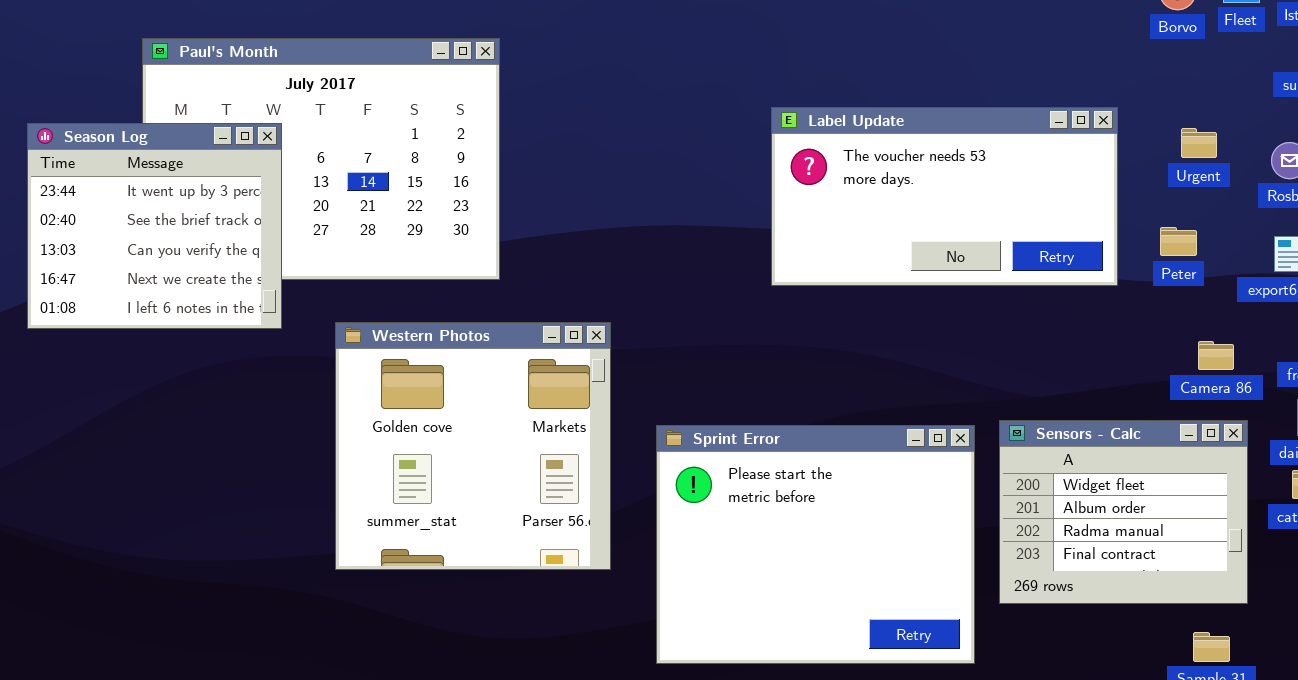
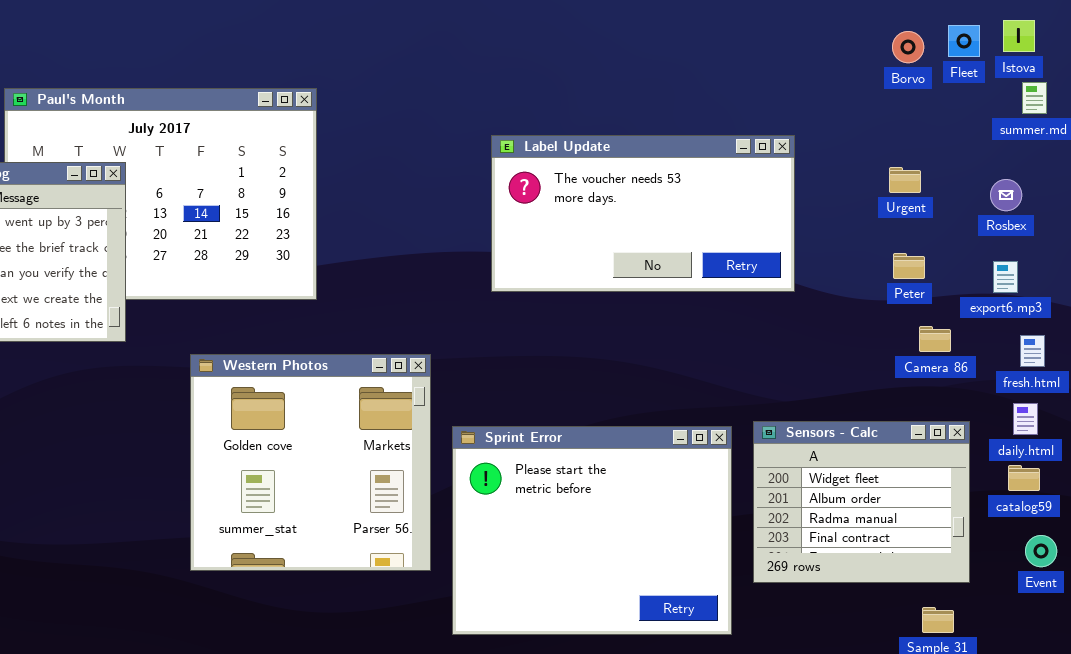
Label Update: [771,107,1118,286] -> [491,135,795,292], moved
Urgent: [1181,128,1217,158] -> [889,167,921,193], moved
Western Photos: [335,322,611,570] -> [190,354,431,571], moved
Camera 86: [1198,341,1234,370] -> [919,326,951,352], moved

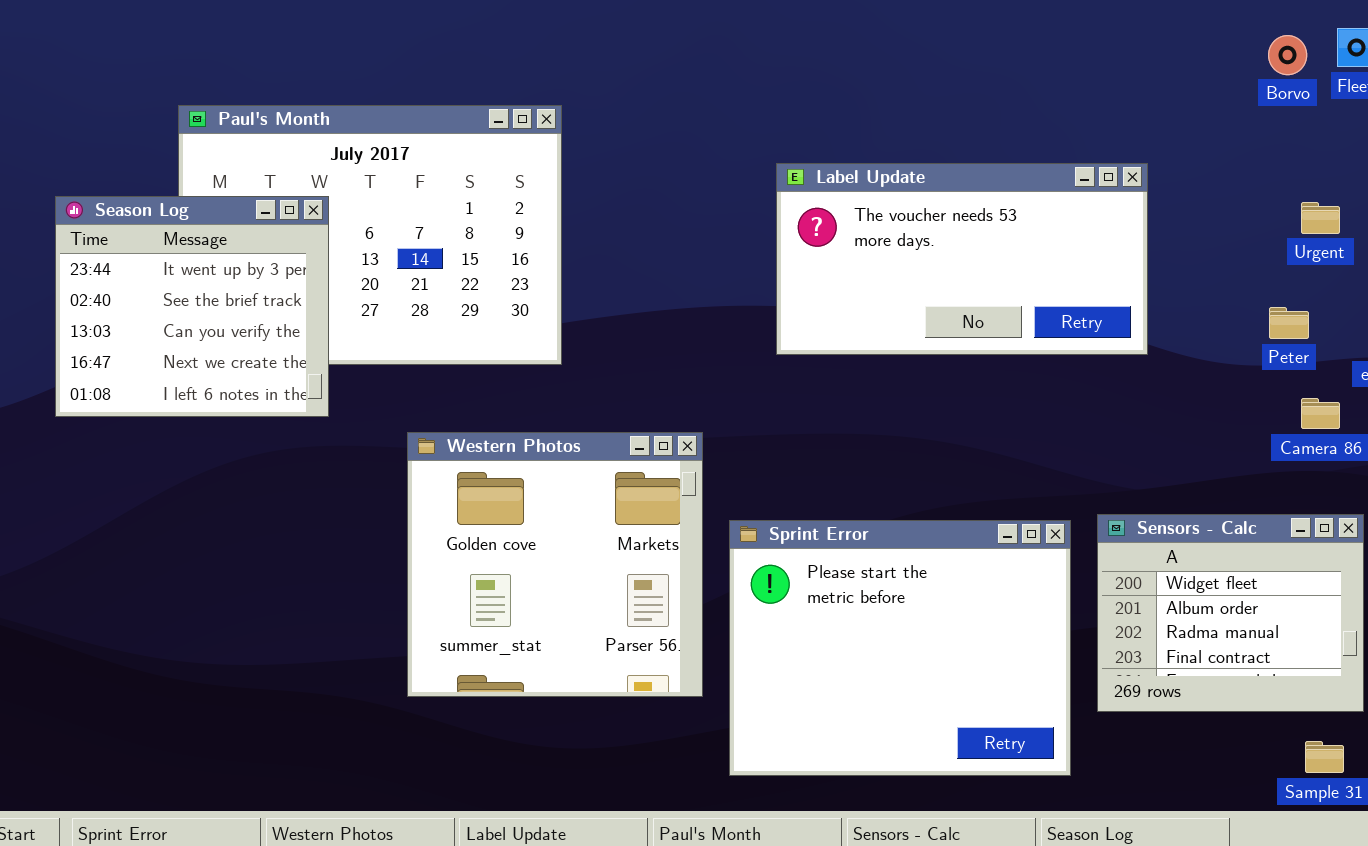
Urgent: [889,167,921,193] -> [1301,202,1340,234], moved

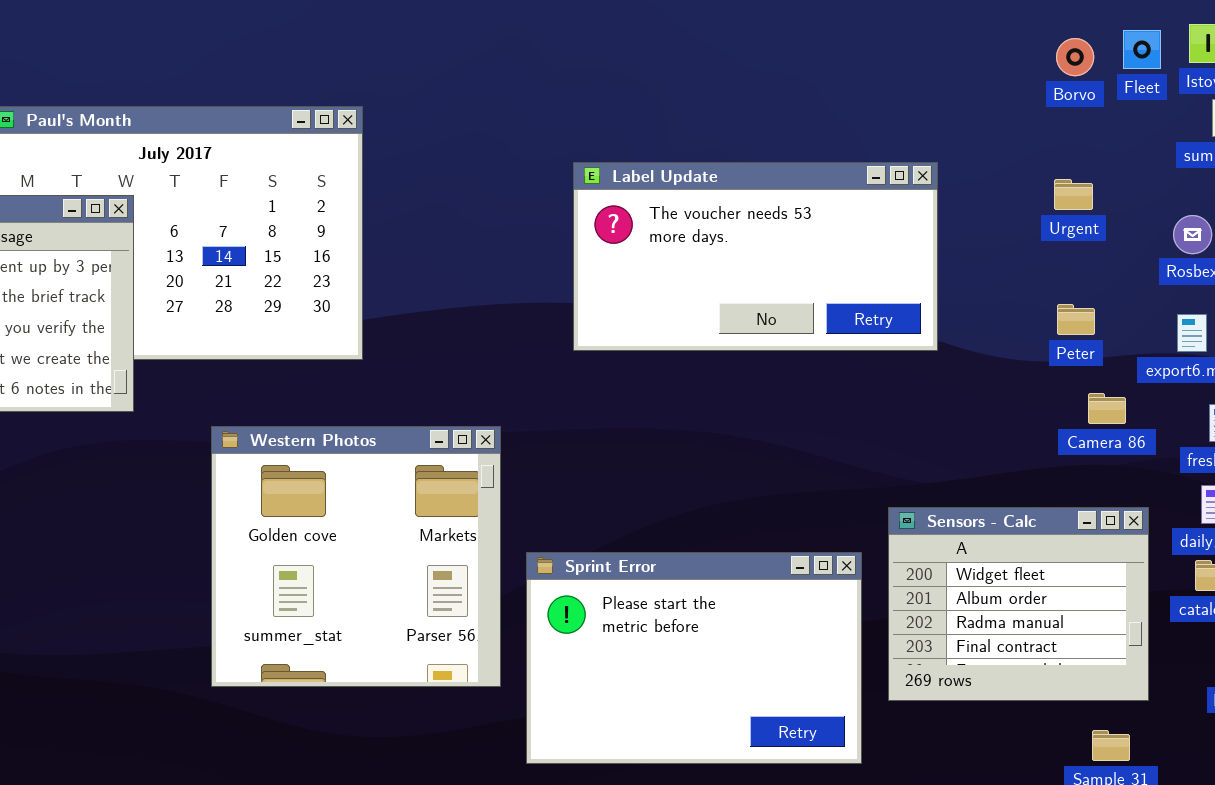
Urgent: [1301,202,1340,234] -> [1054,179,1093,210], moved
Sprint Error: [729,520,1071,776] -> [526,552,862,764], resized

